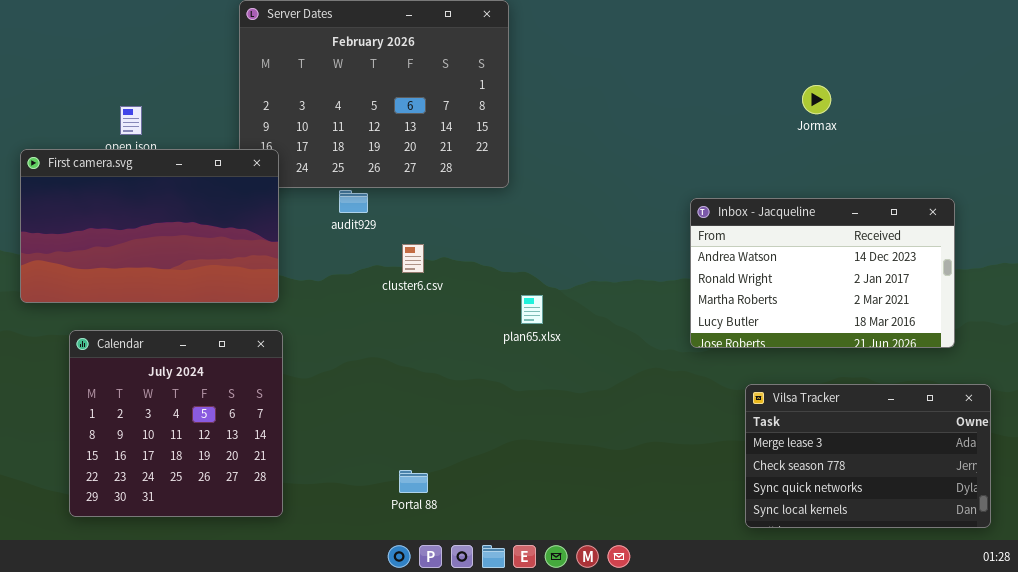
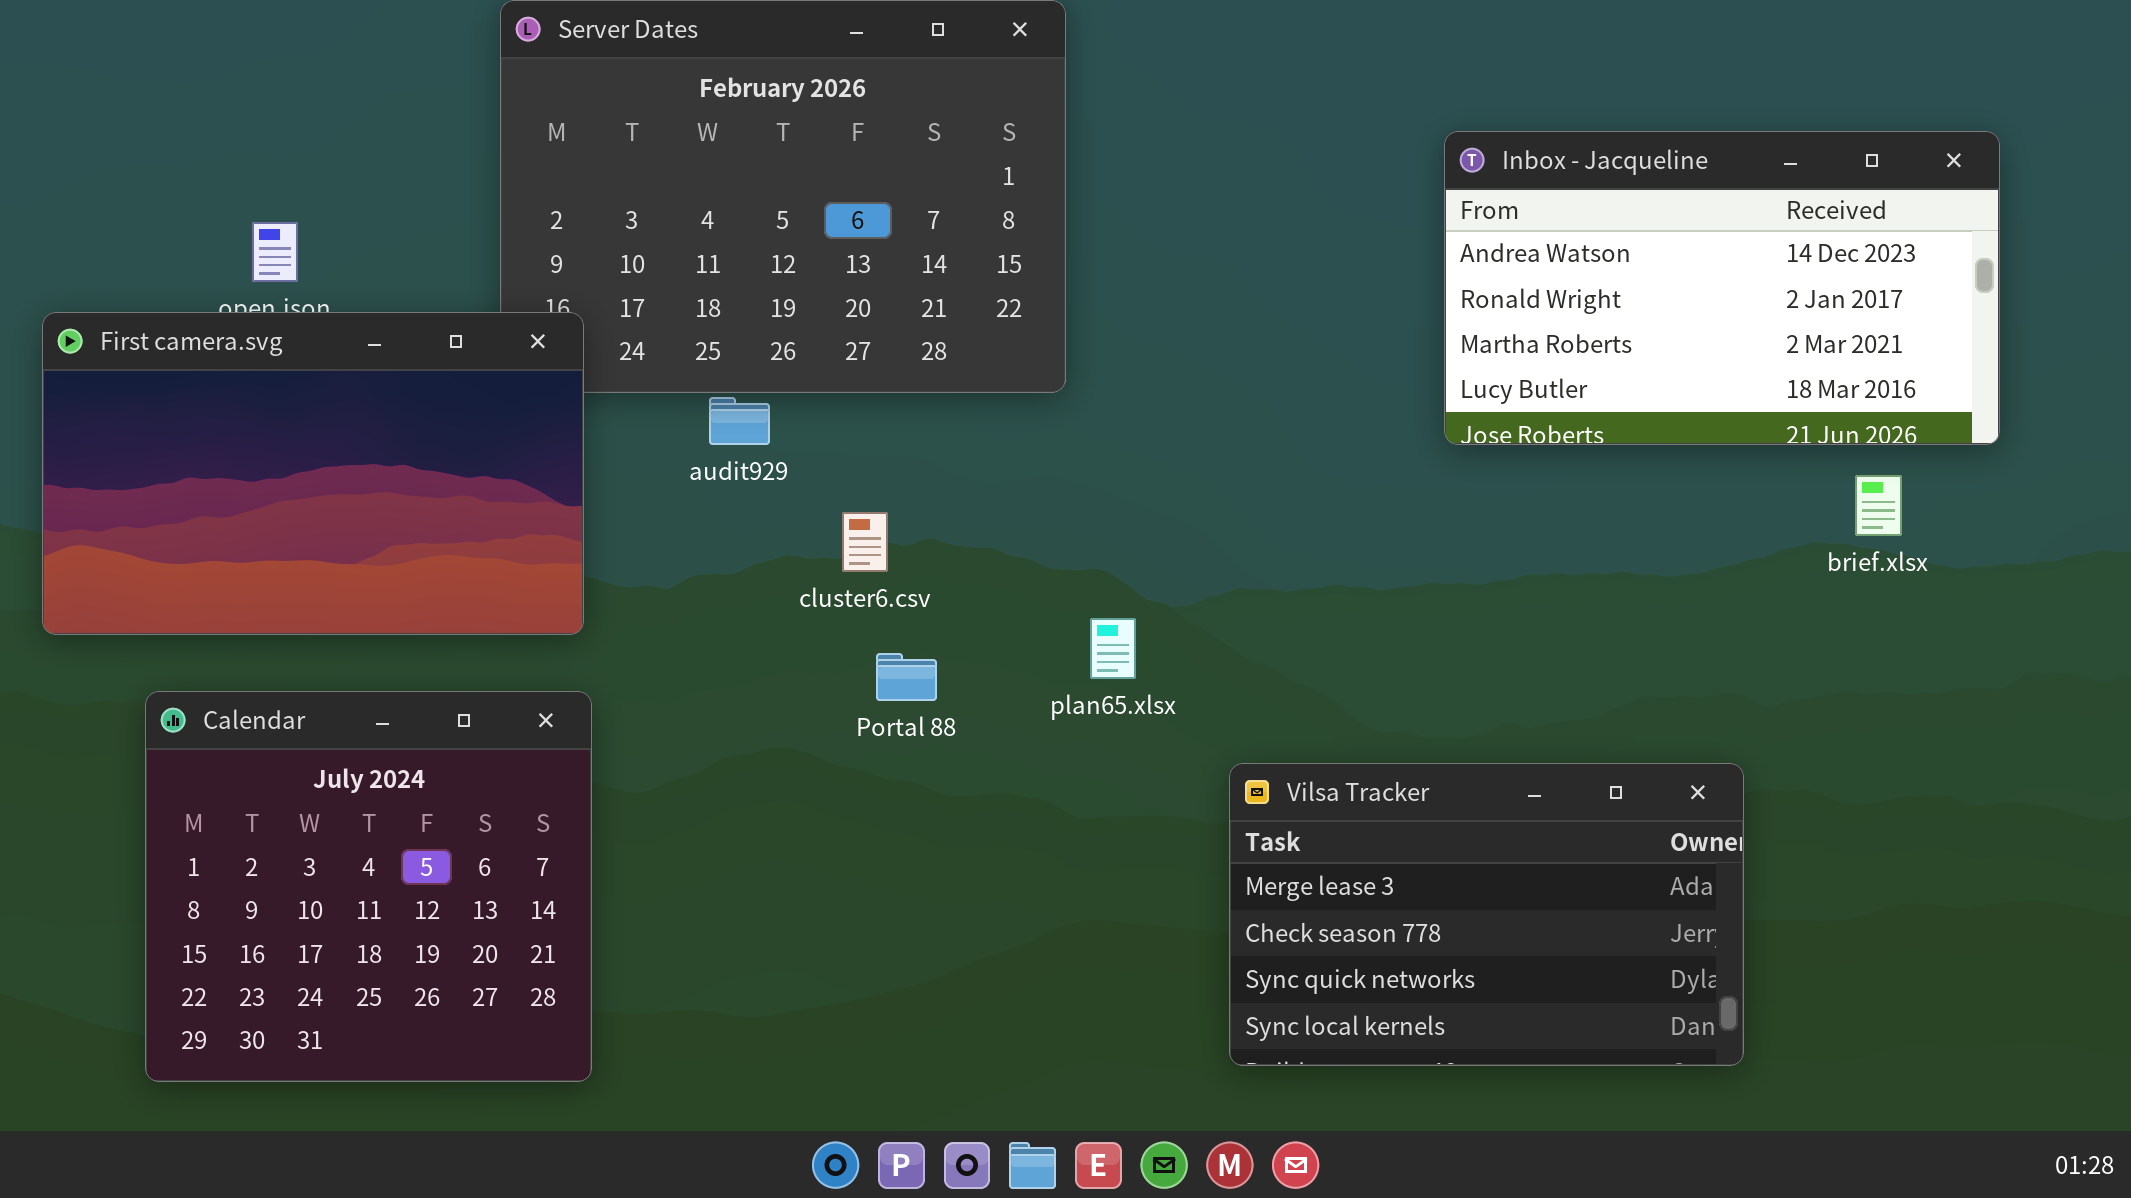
Inbox - Jacqueline: [690,198,955,348] -> [1444,131,2000,445], moved
Vilsa Tracker: [745,384,991,528] -> [1229,763,1744,1066], moved
Portal 88: [399,470,428,493] -> [876,653,937,701], moved

